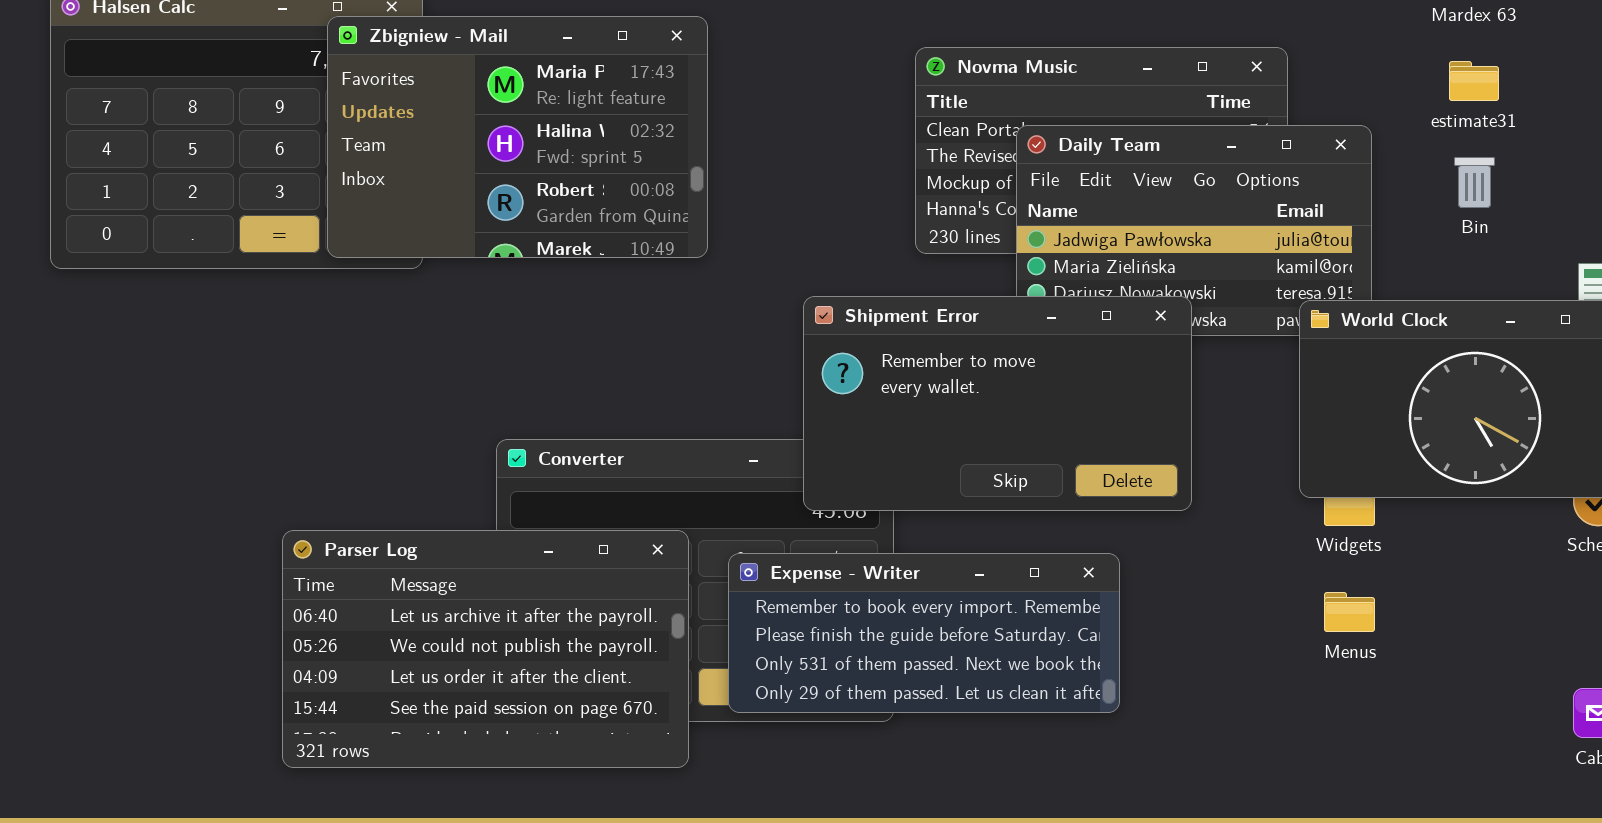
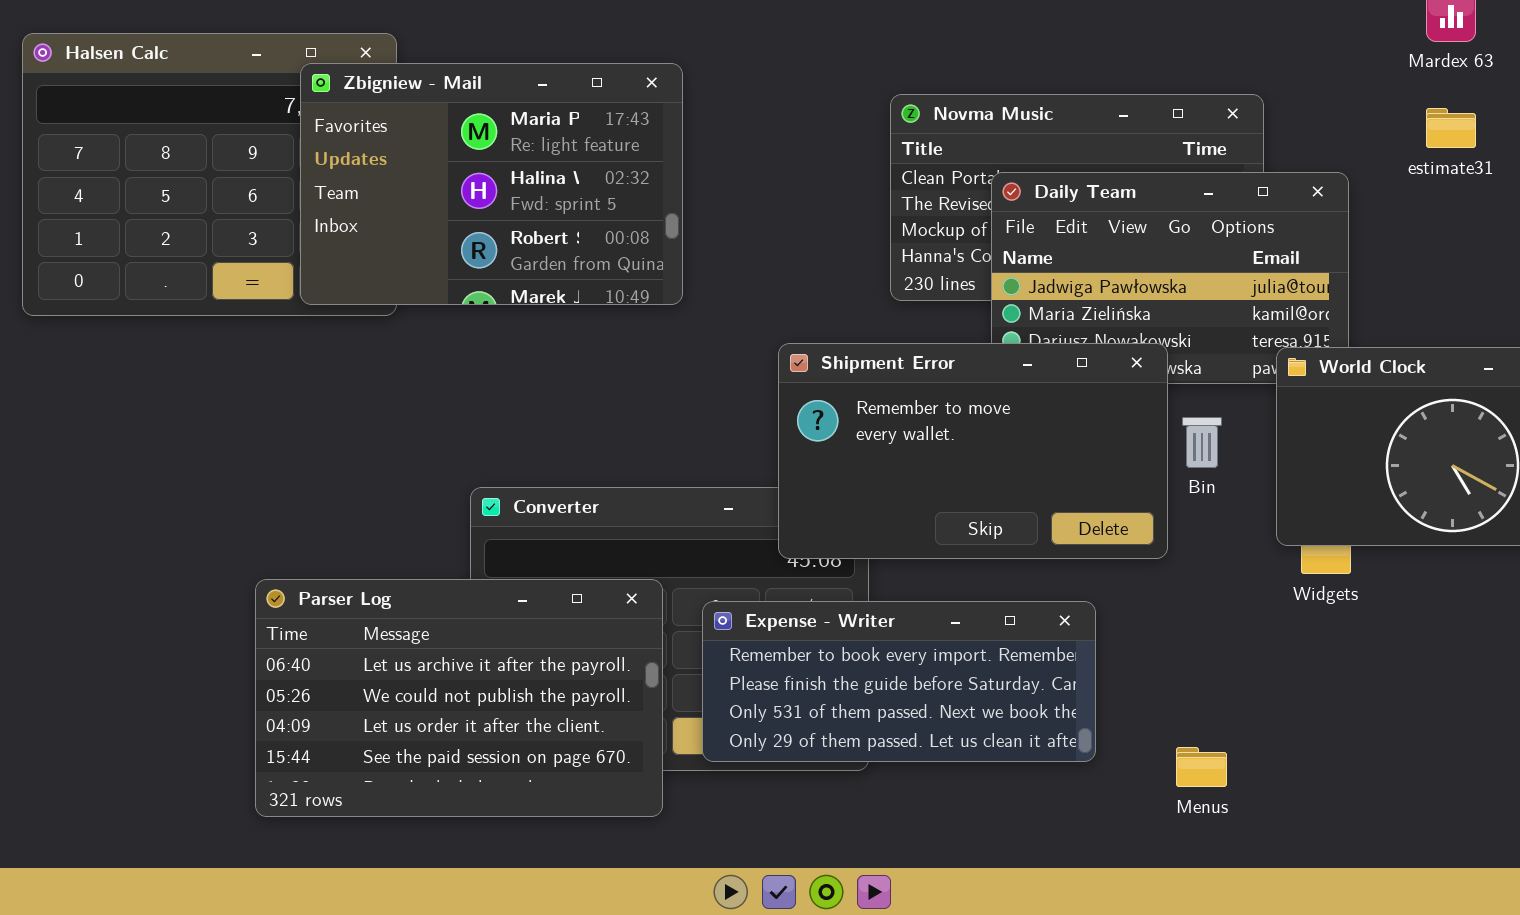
Bin: [1454,157,1495,208] -> [1182,417,1222,468], moved
Menus: [1324,592,1375,632] -> [1176,747,1227,787], moved

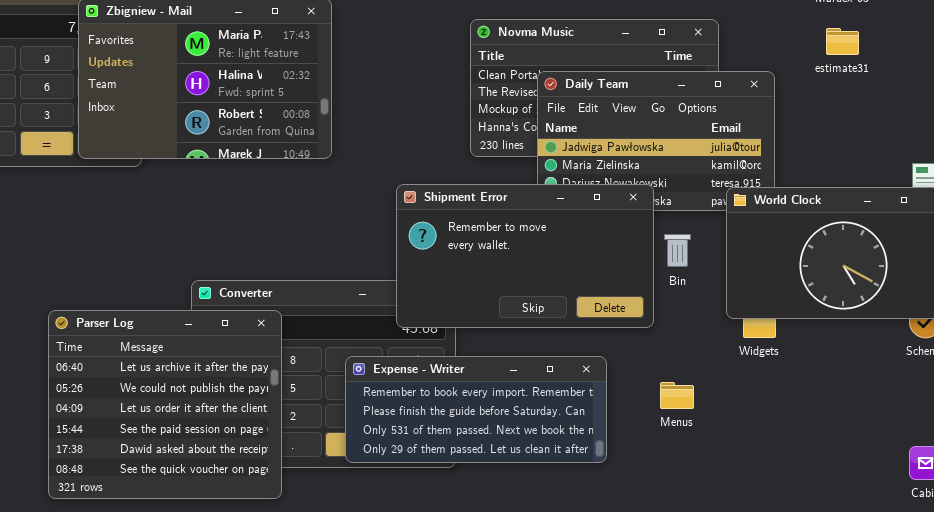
Parser Log: [255,579,663,817] -> [48,310,282,499], resized
Menus: [1176,747,1227,787] -> [660,382,694,409], moved

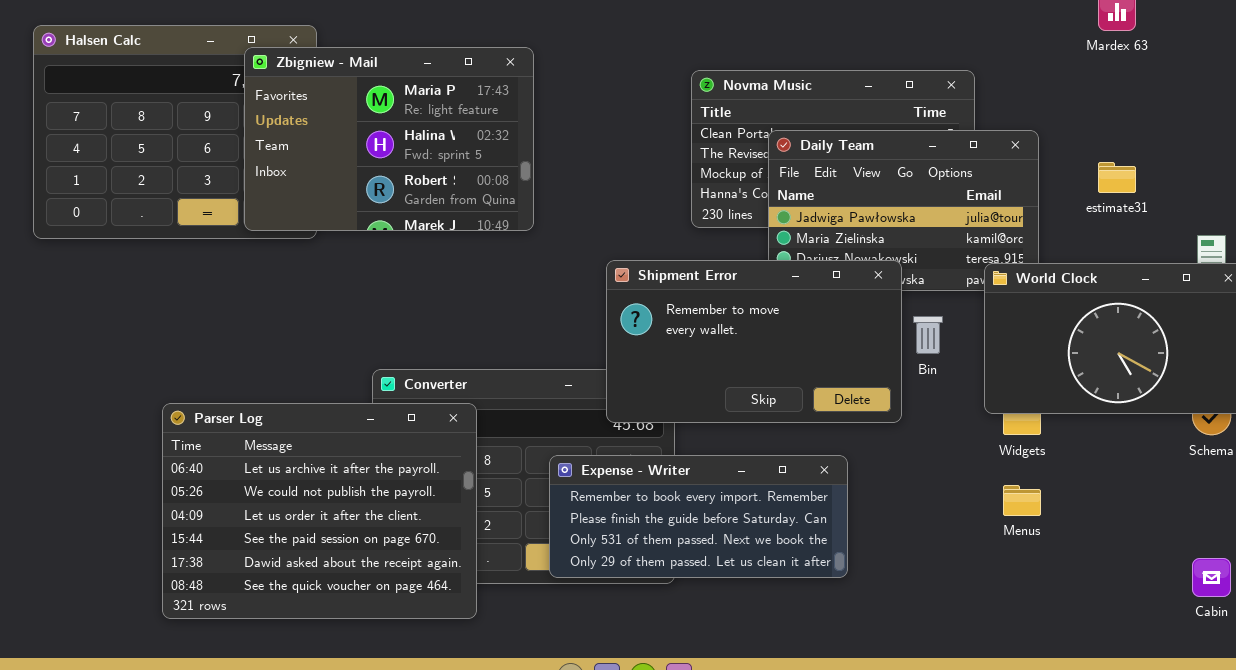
estimate31: [826,28,859,55] -> [1098,162,1136,193], moved
Parser Log: [48,310,282,499] -> [162,403,477,619], resized
Menus: [660,382,694,409] -> [1003,485,1041,516], moved

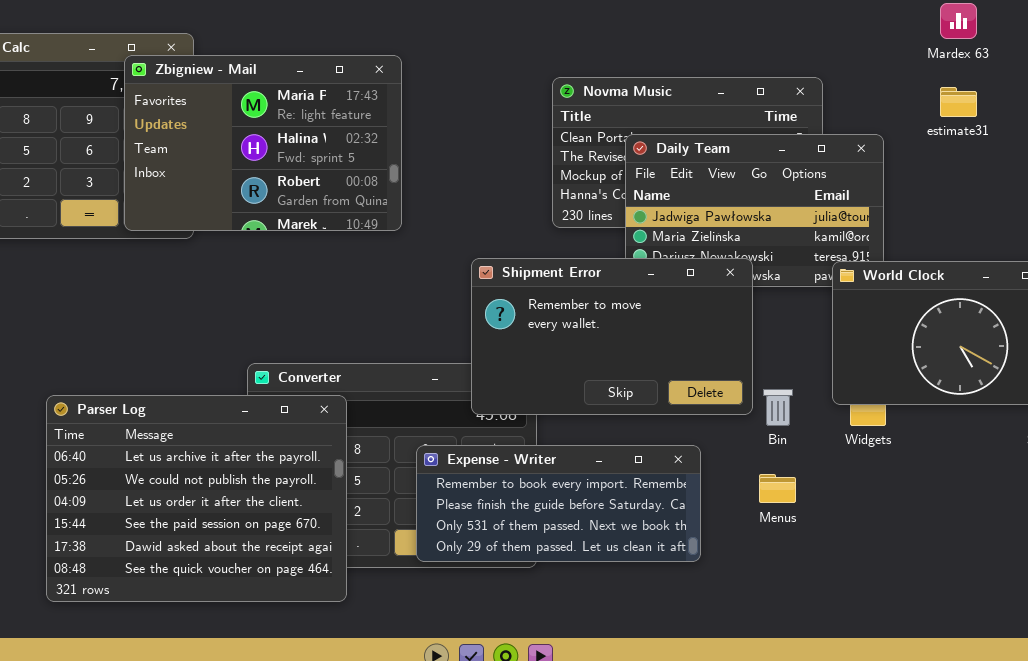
estimate31: [1098,162,1136,193] -> [940,87,977,117], moved
Bin: [913,316,943,354] -> [763,389,793,426], moved
Menus: [1003,485,1041,516] -> [759,474,796,503], moved

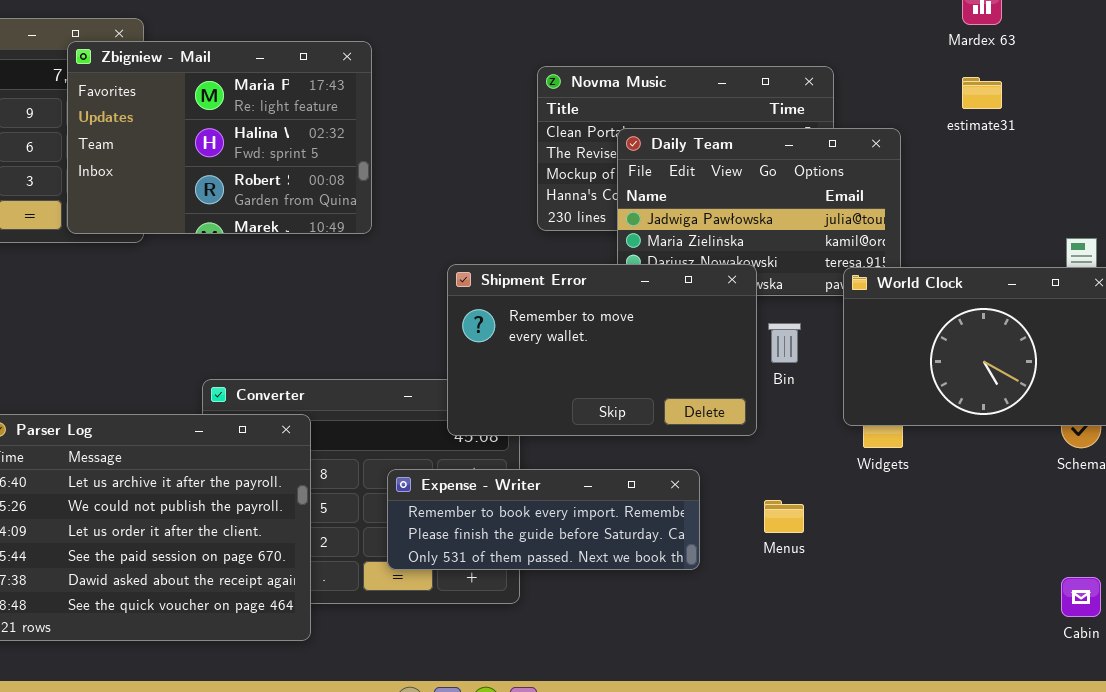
Bin: [763,389,793,426] -> [768,323,801,363], moved
Expense - Writer: [416,445,701,562] -> [387,469,700,570], resized

